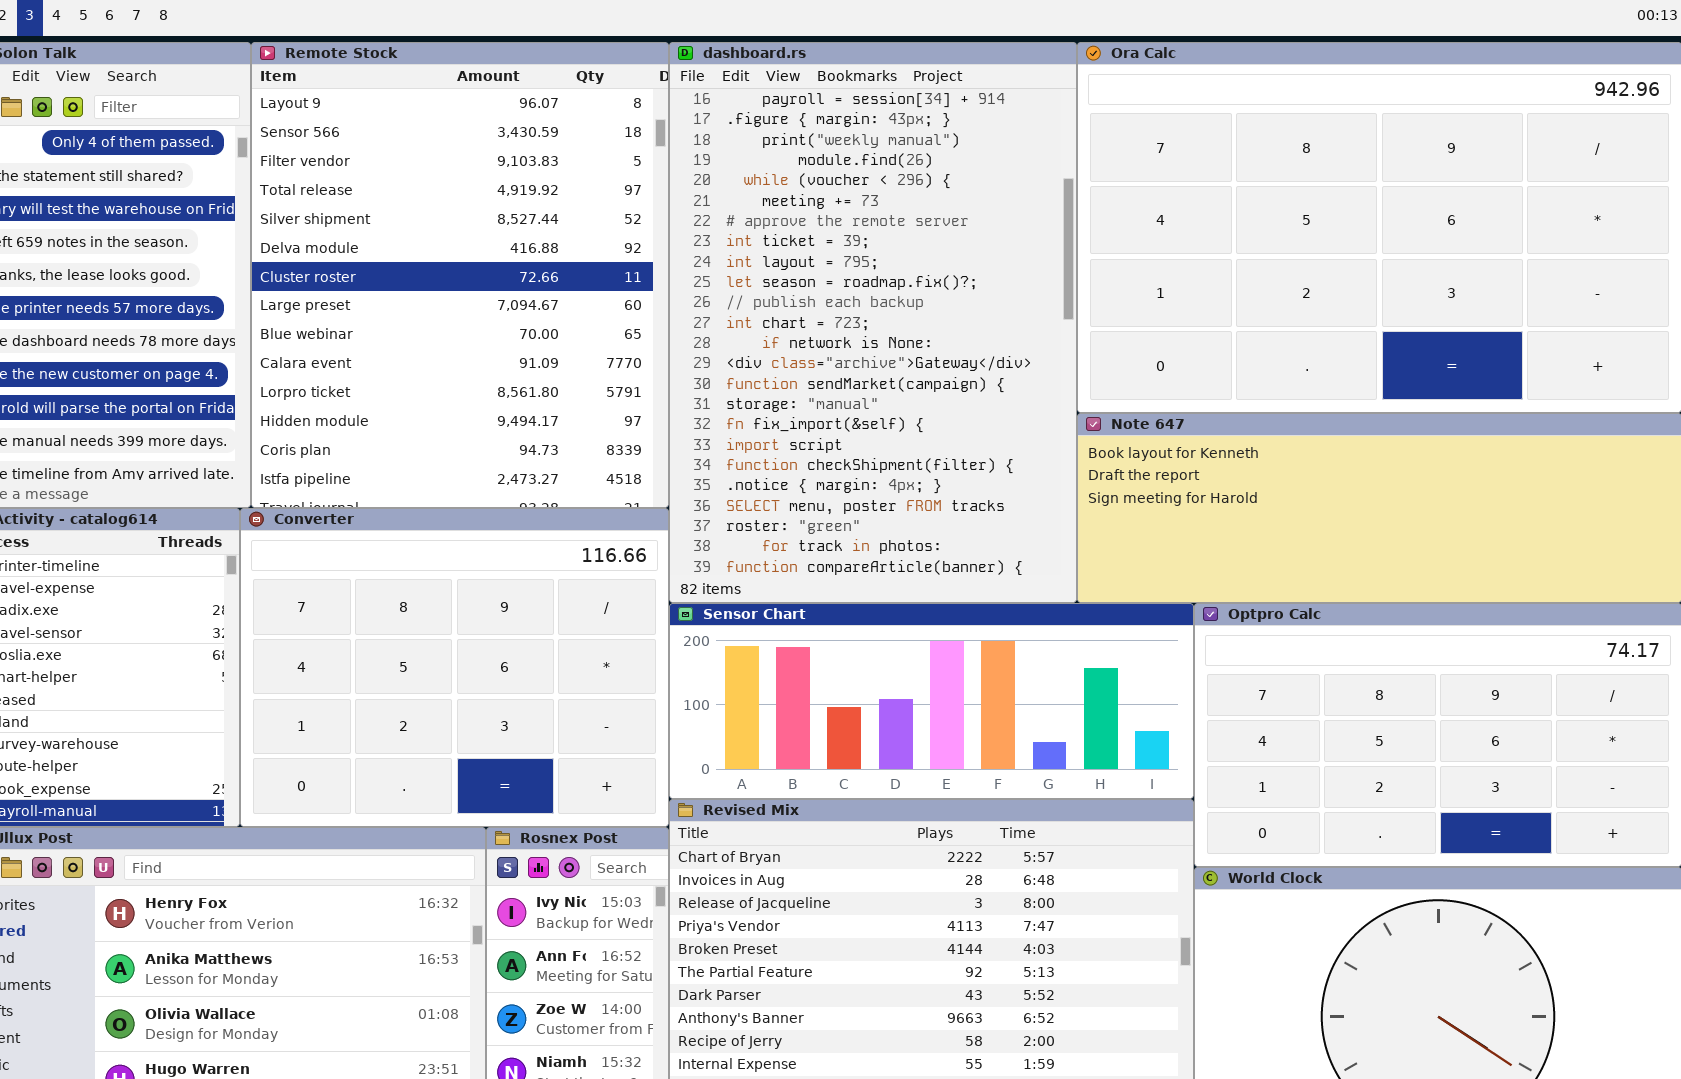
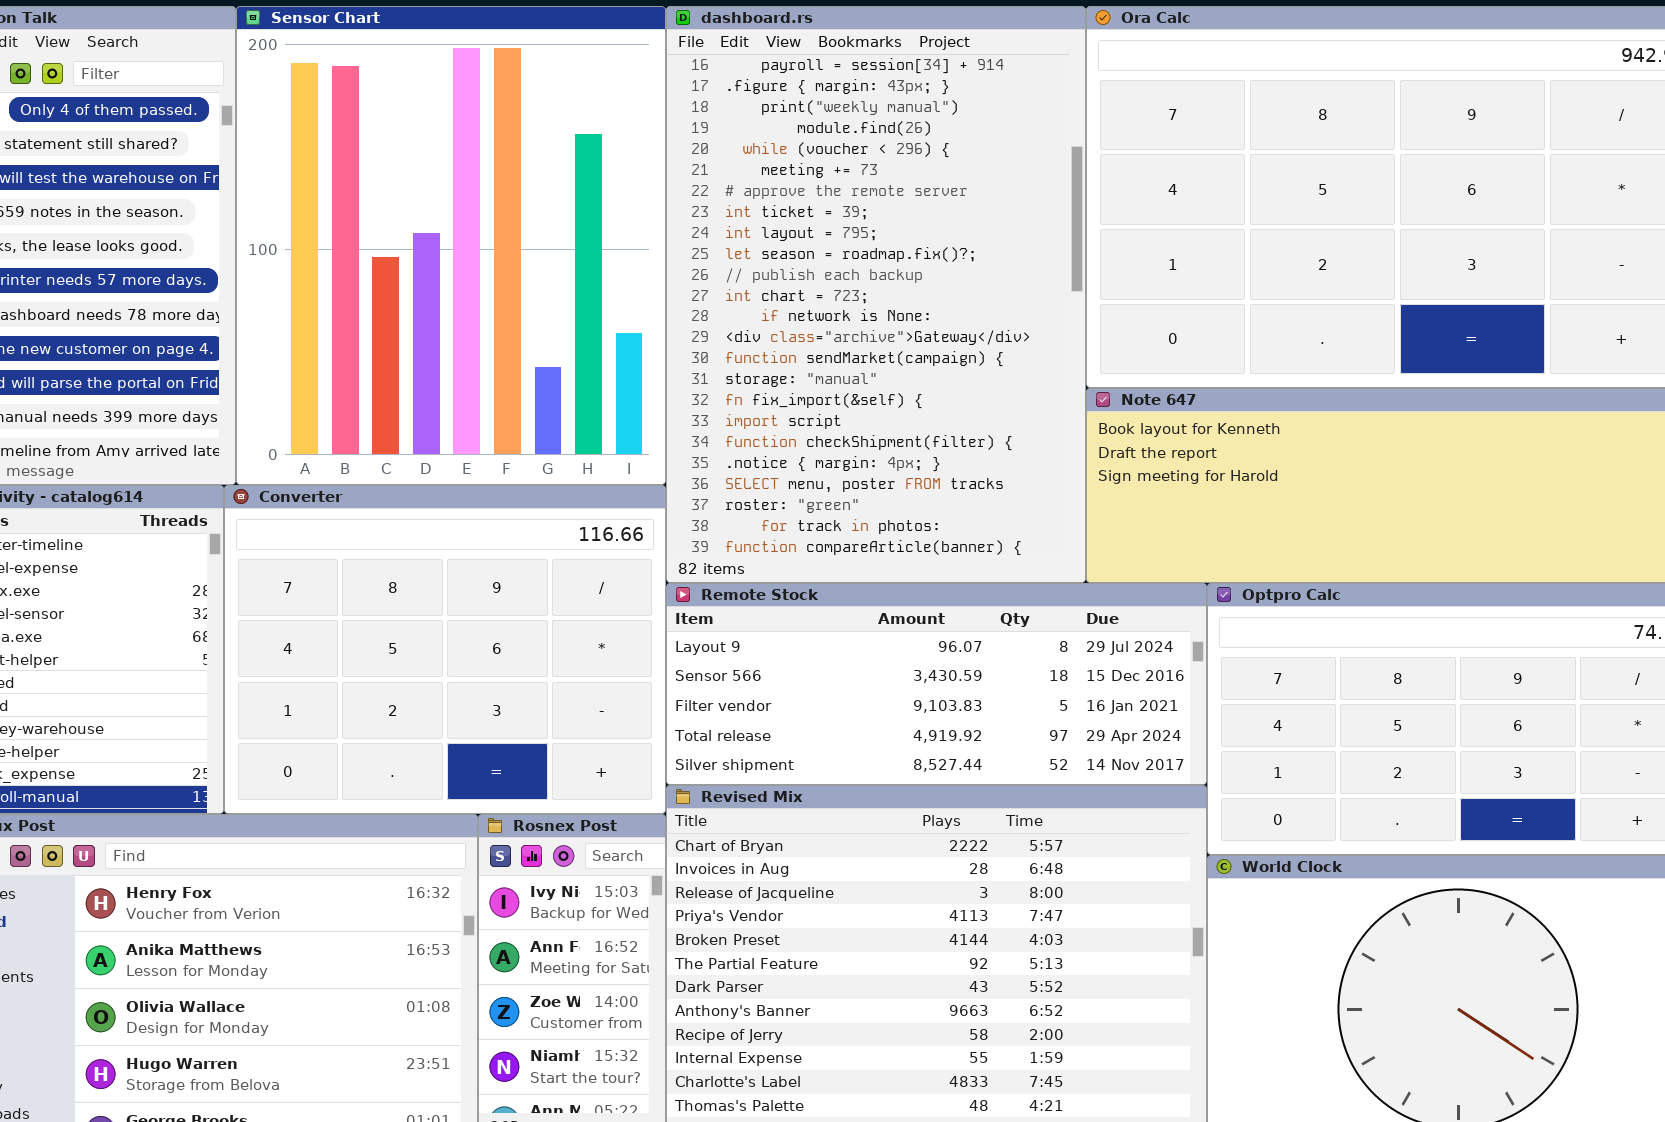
Remote Stock: [251,42,669,508] -> [666,583,1207,785], moved, resized
Sensor Chart: [669,603,1194,799] -> [236,6,666,485], moved, resized

